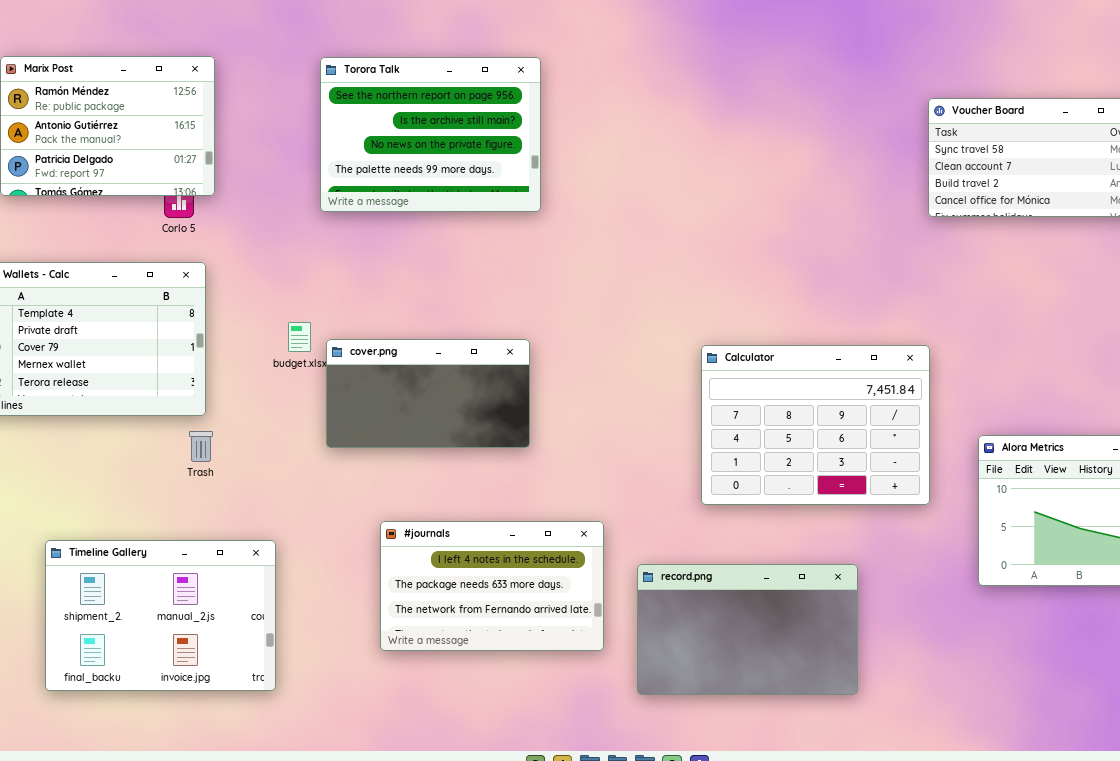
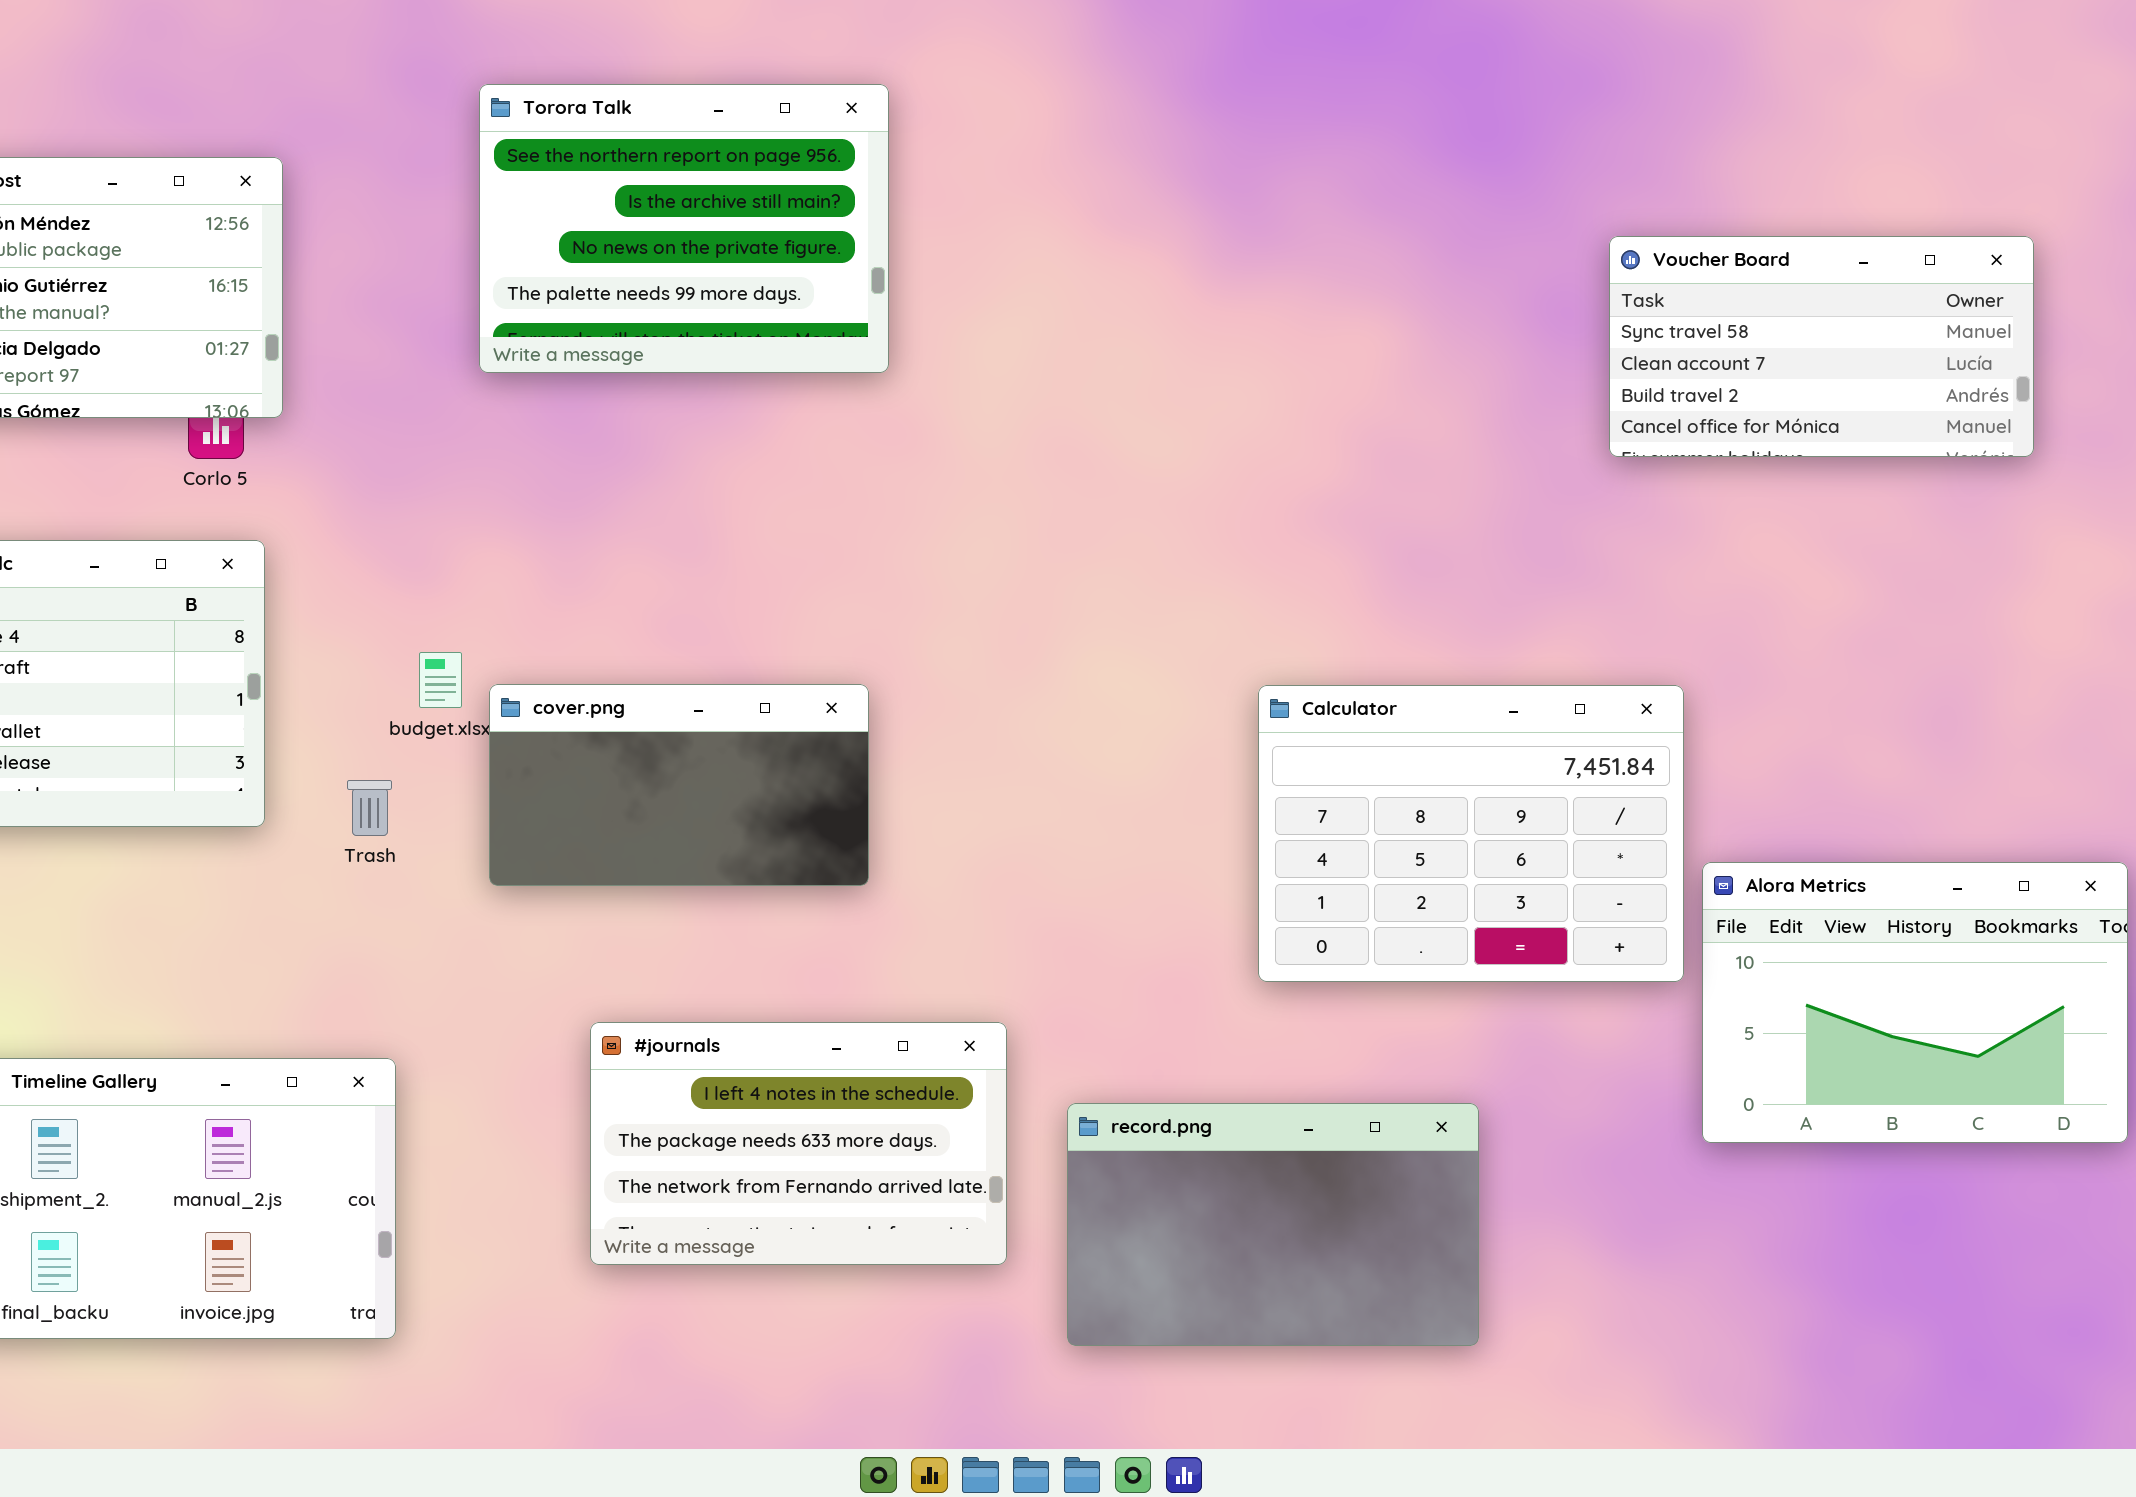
Torora Talk: [320,57,541,212] -> [479,84,889,373], moved
Calculator: [701,345,930,505] -> [1258,685,1684,982], moved
Trash: [189,431,213,462] -> [347,780,392,836], moved

